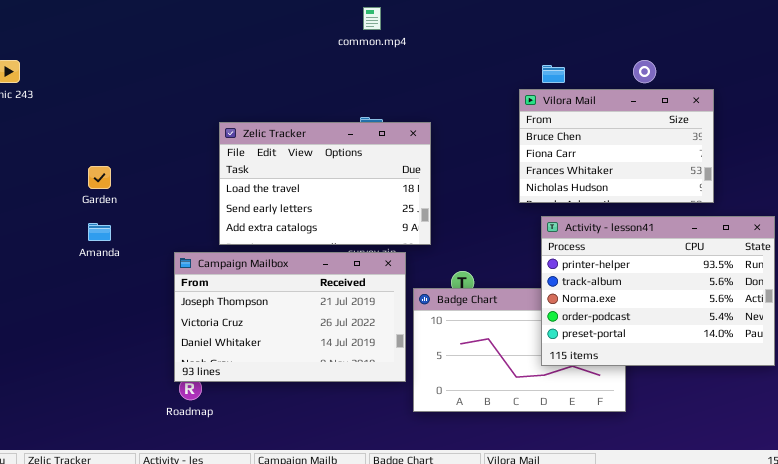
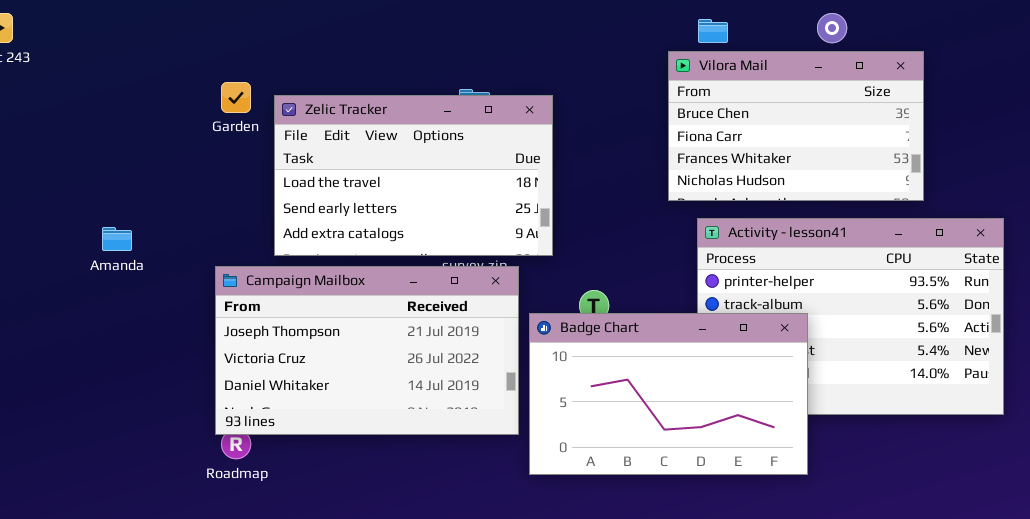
Garden: [88,166,111,189] -> [221,82,251,113], moved
Badge Chart: [413,288,626,412] -> [529,313,808,475], raised

